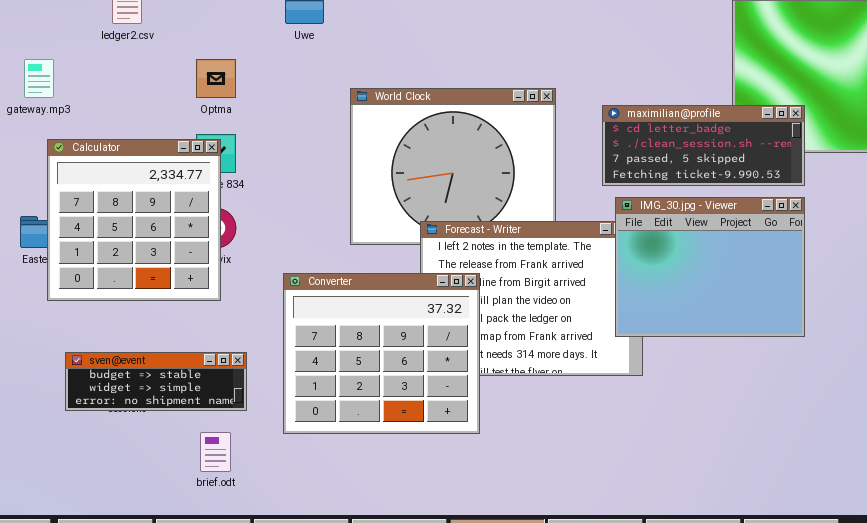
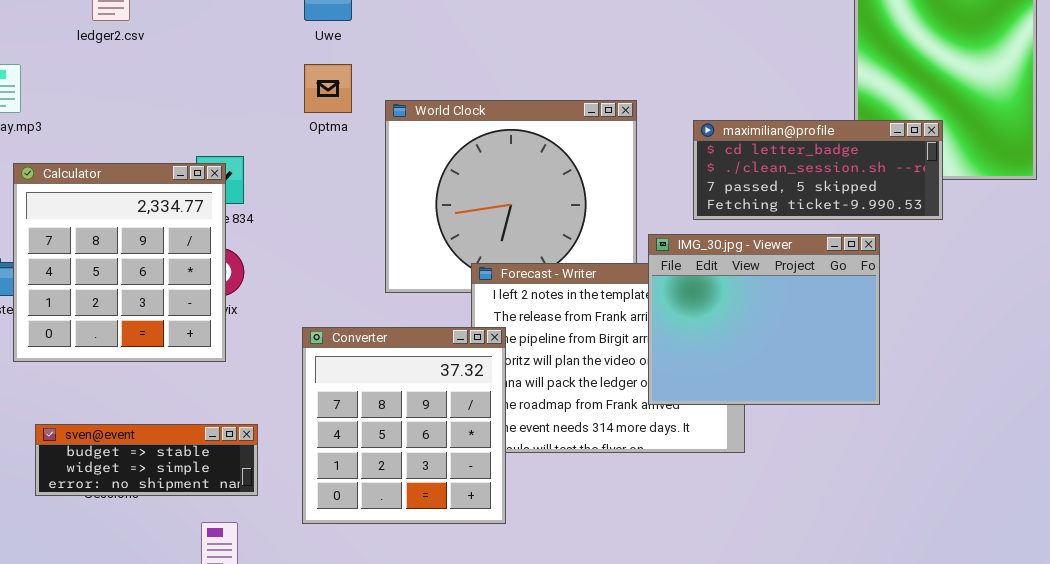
Optma: [196,59,236,98] -> [304,64,352,113], moved
IMG_30.jpg - Viewer: [615,197,805,337] -> [648,234,880,405], moved
Converter: [283,273,480,434] -> [302,327,506,524], resized

